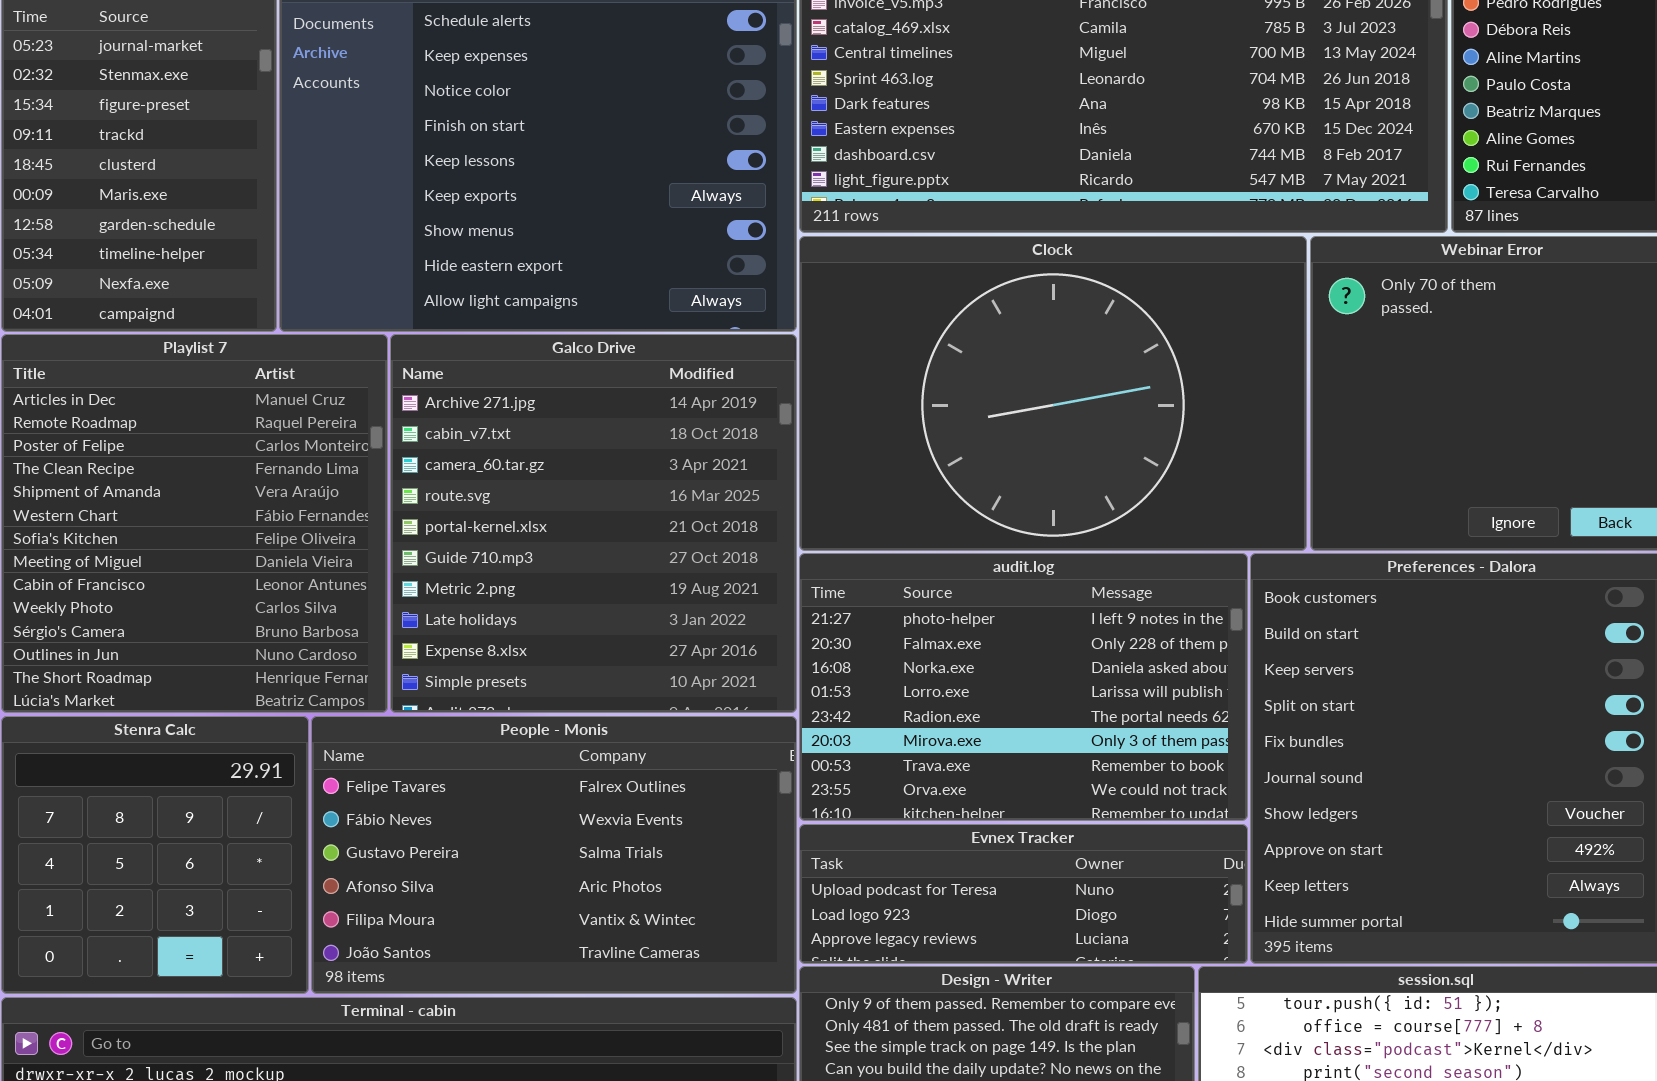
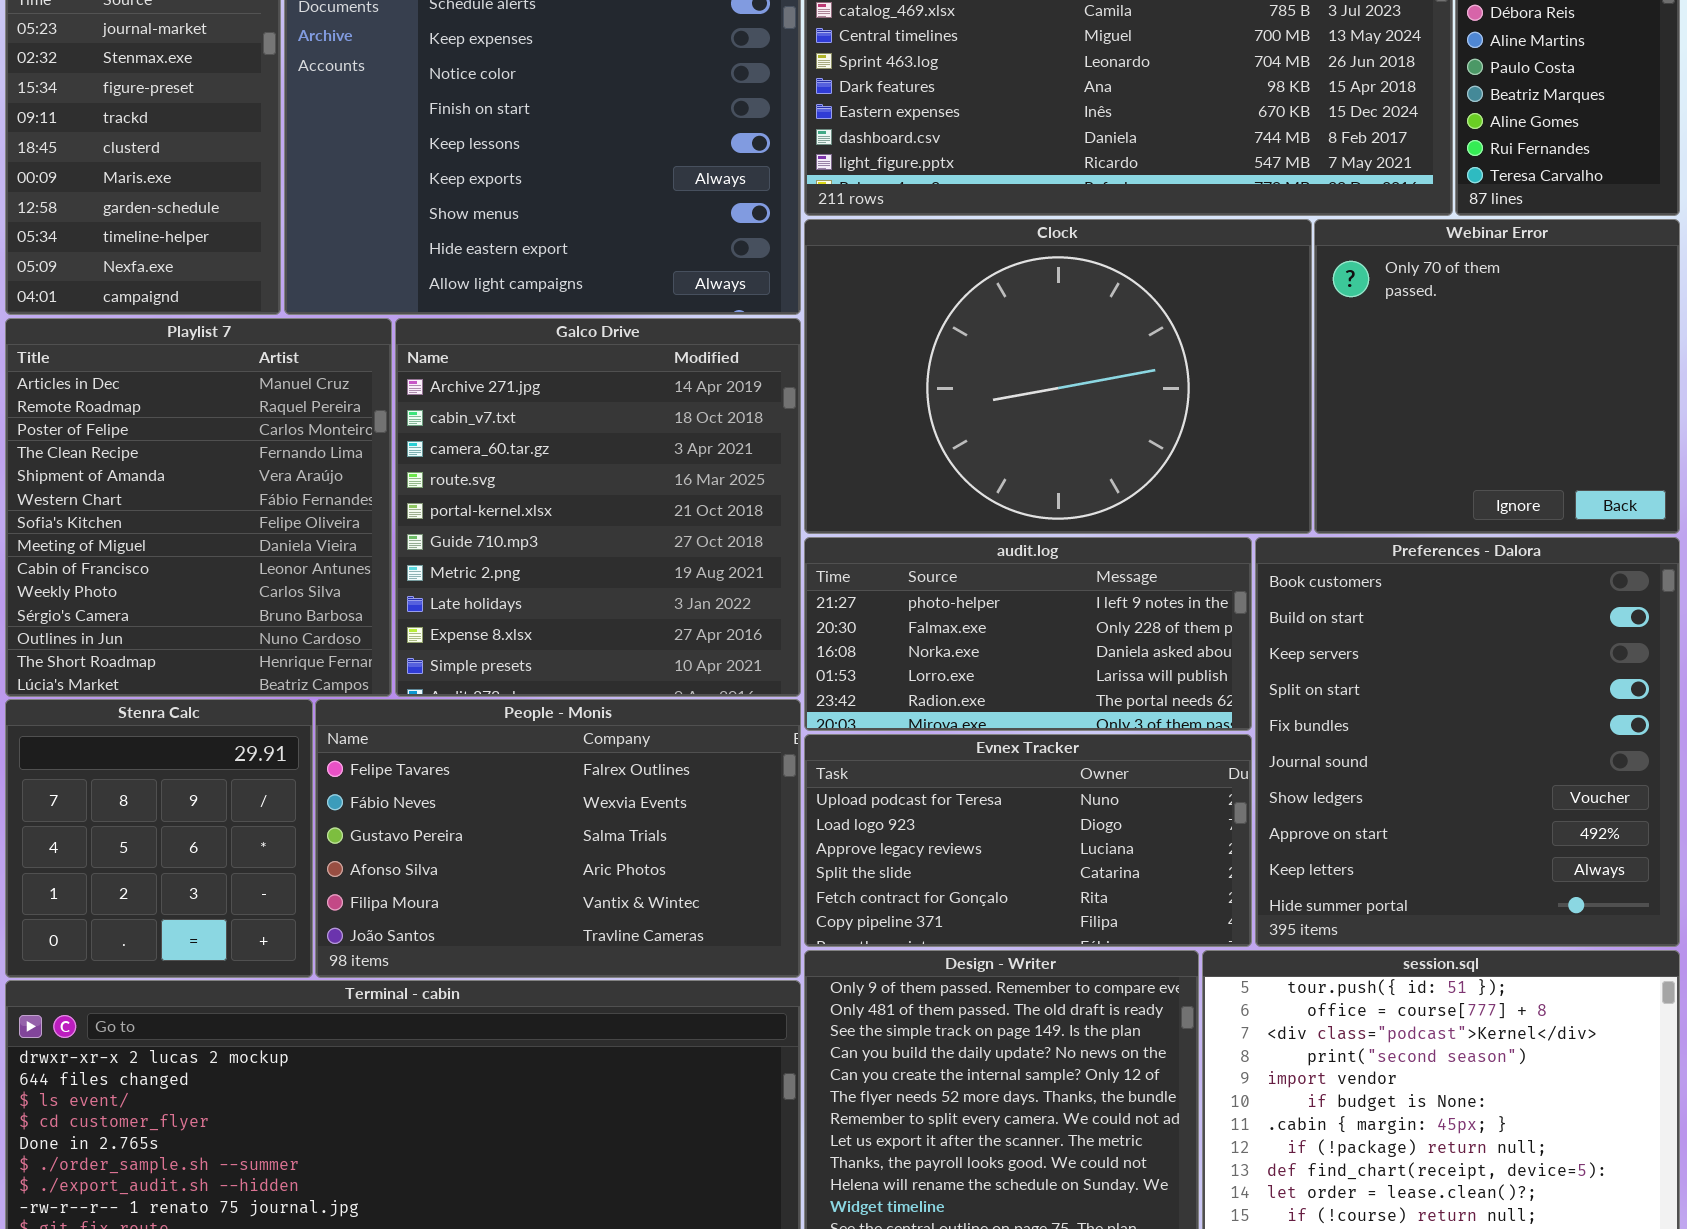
audit.log: [799,553,1248,821] -> [804,537,1252,731], resized
Evnex Tracker: [799,824,1248,964] -> [804,734,1252,947], resized

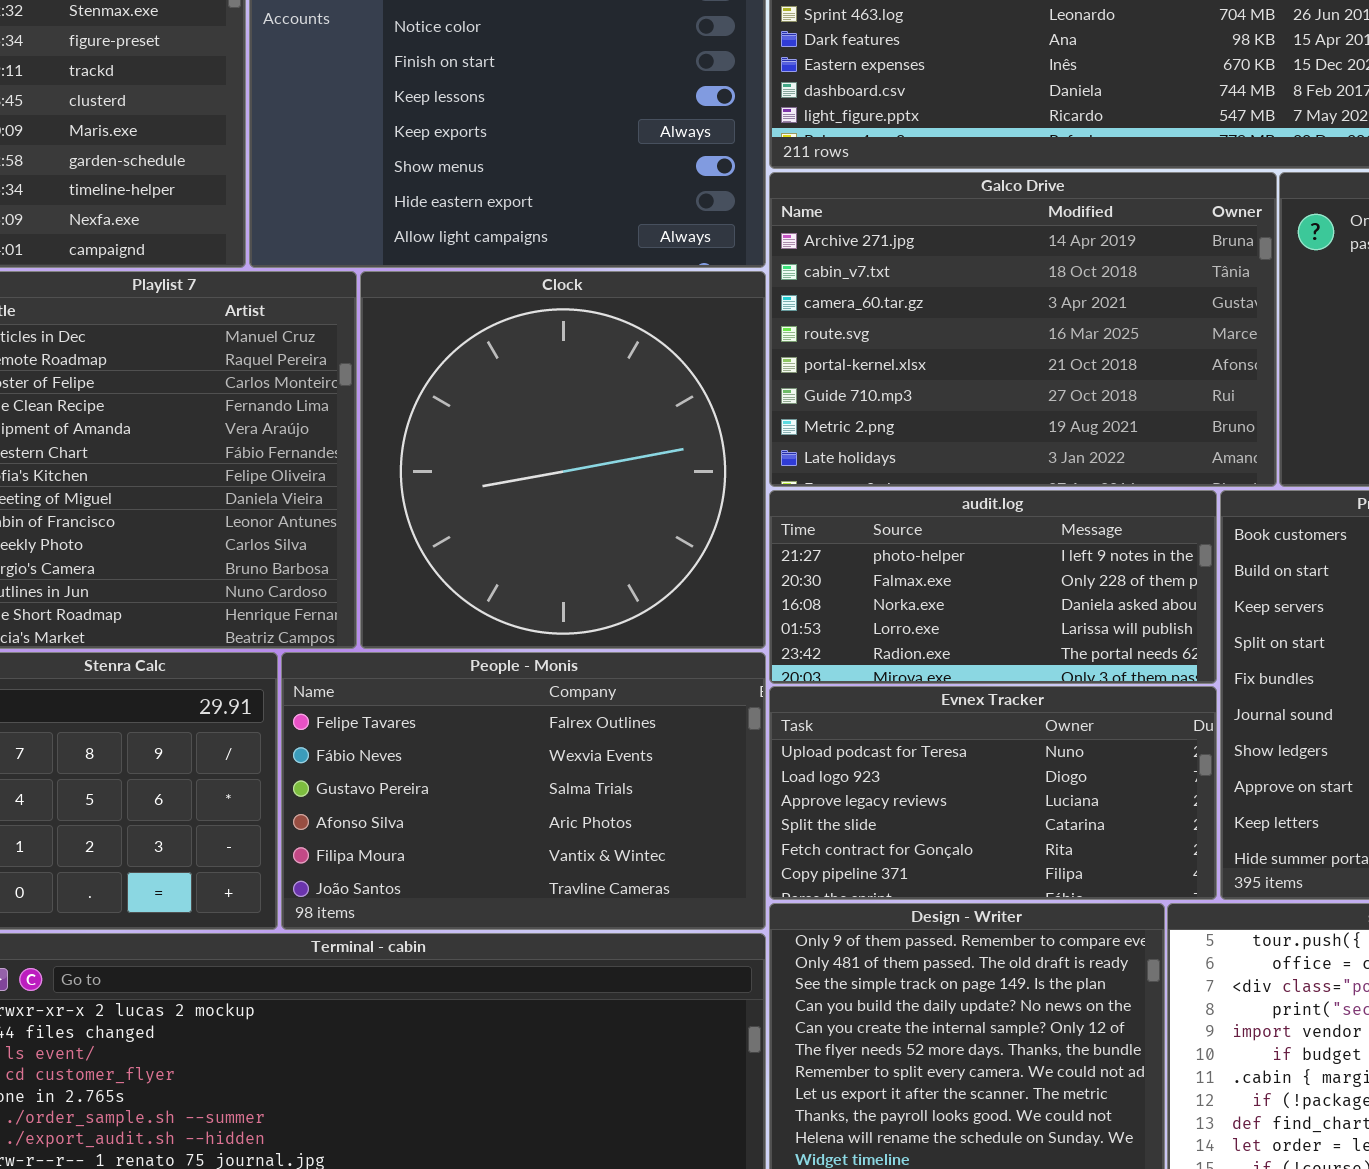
Clock: [804,219,1312,534] -> [360,271,766,649], moved, resized
Galco Drive: [395,318,801,697] -> [769,172,1277,487], moved, resized

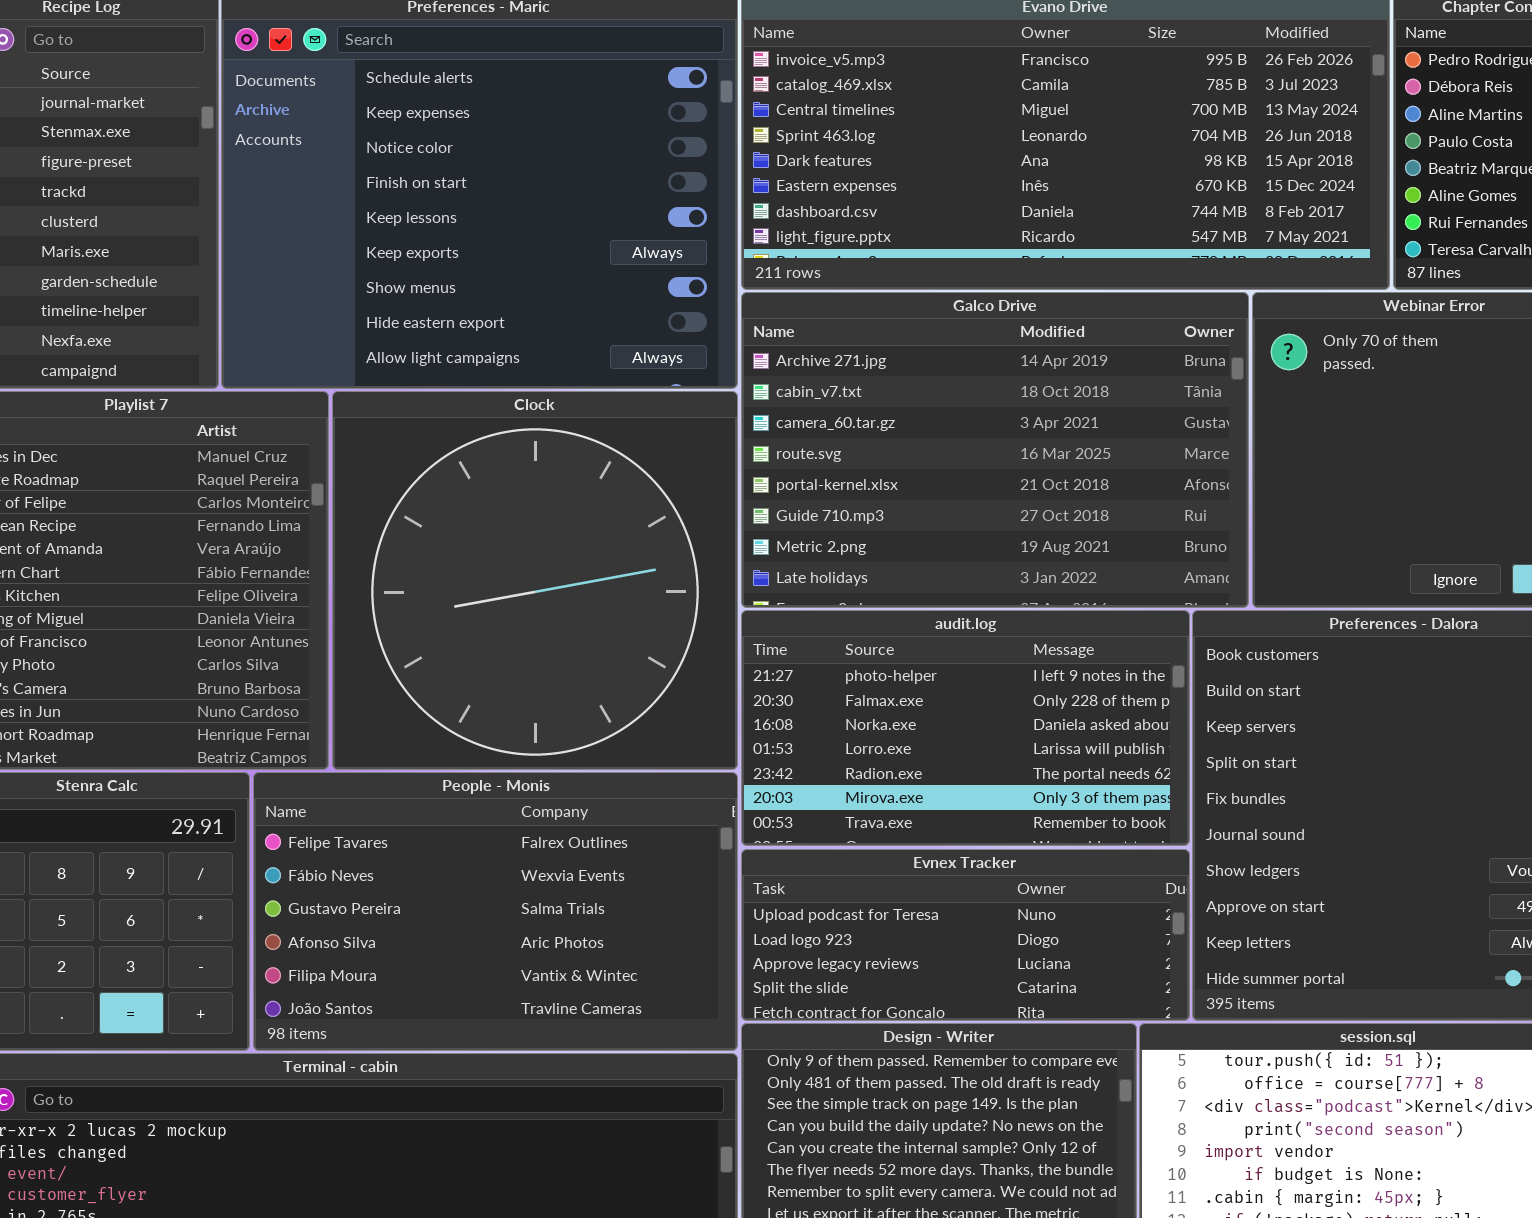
audit.log: [769,490,1217,684] -> [741,610,1190,846], resized
Evnex Tracker: [769,686,1217,900] -> [741,849,1190,1021], resized

